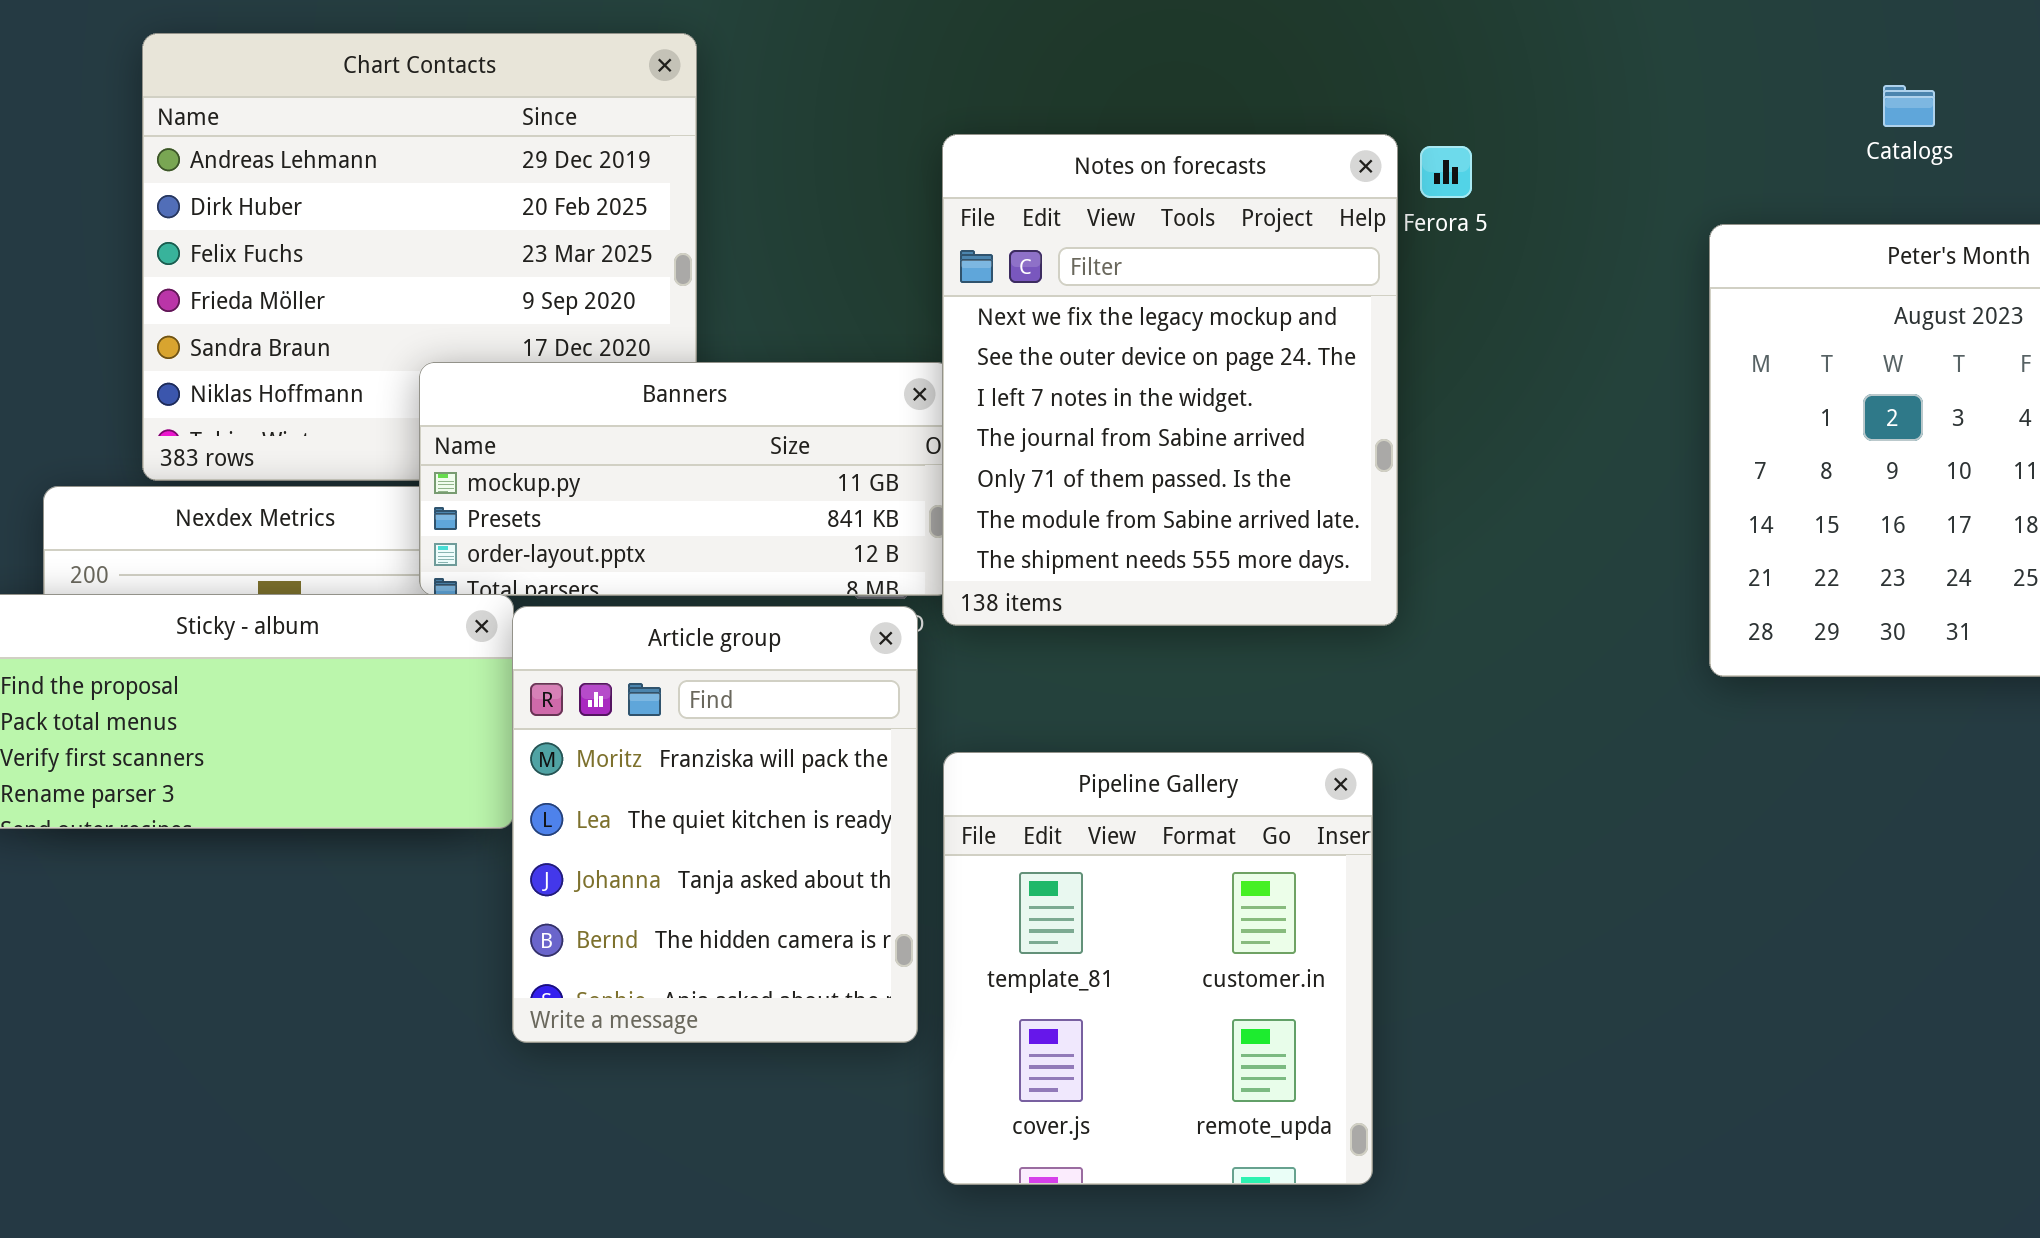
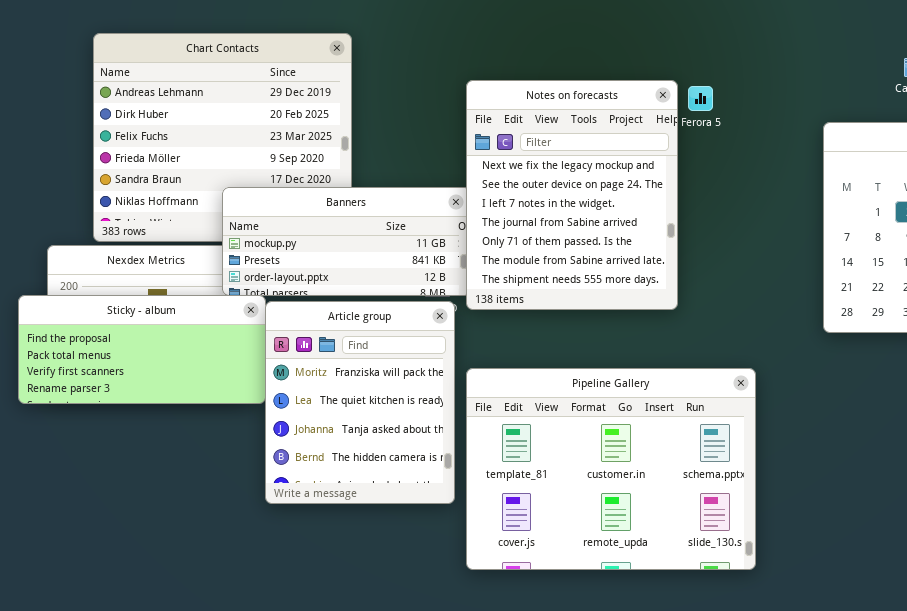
Pipeline Gallery: [943,752,1373,1185] -> [466,368,756,570], resized

